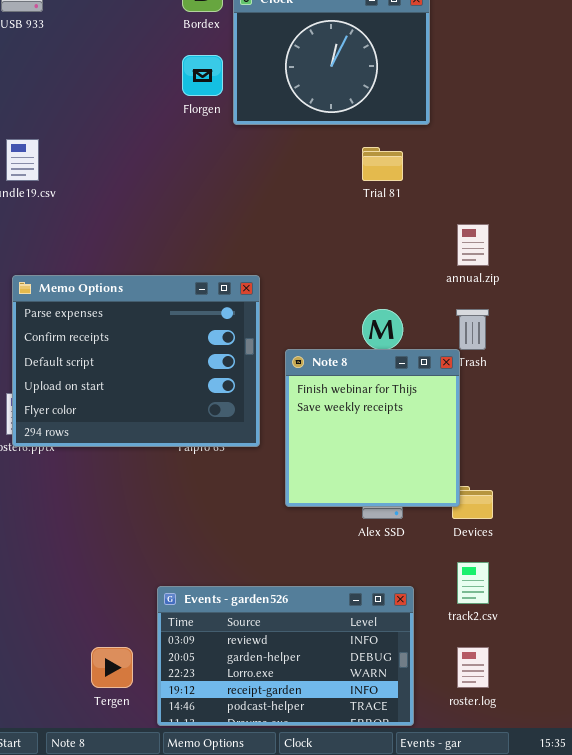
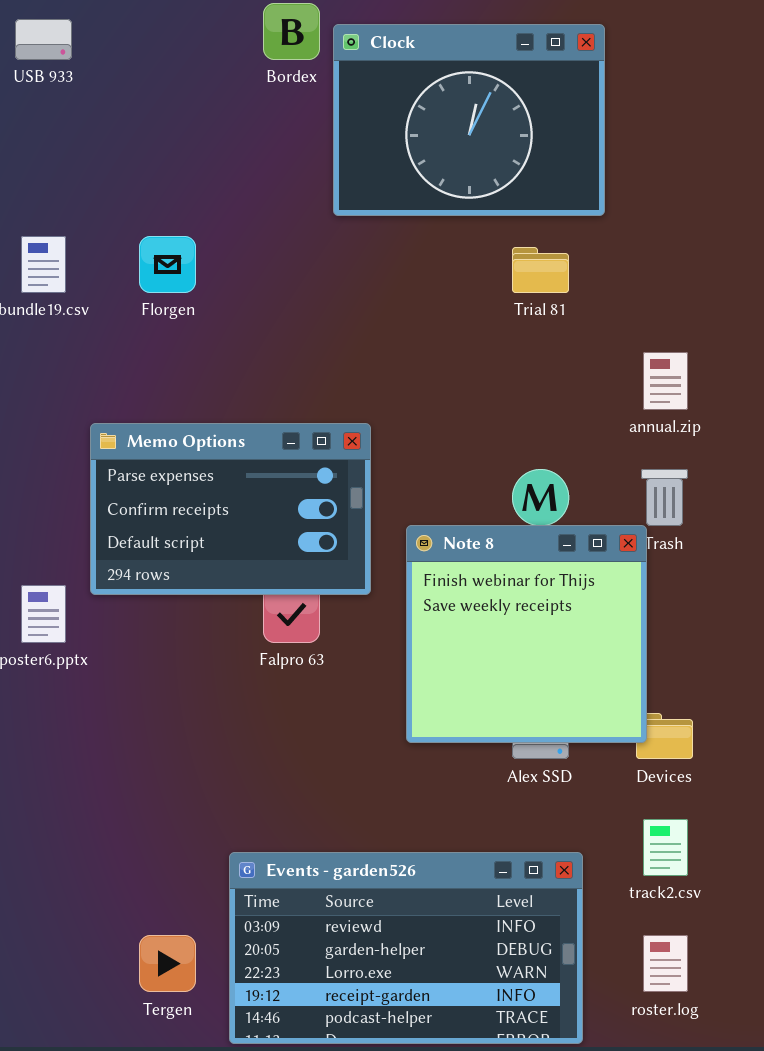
Florgen: [182,55,223,96] -> [139,236,196,293], moved
Memo Options: [12,275,260,447] -> [90,423,371,595], resized

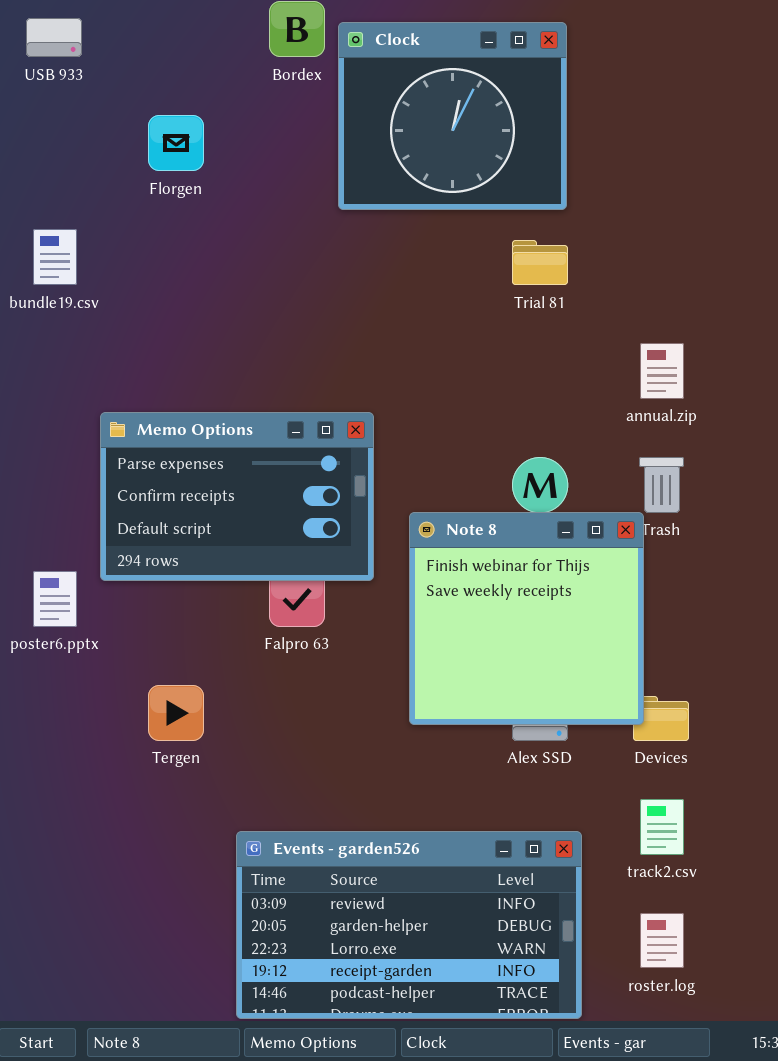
Clock: [333,24,605,216] -> [338,22,567,210], resized
Florgen: [139,236,196,293] -> [148,115,204,171], moved
Tergen: [139,935,196,992] -> [148,685,204,741], moved

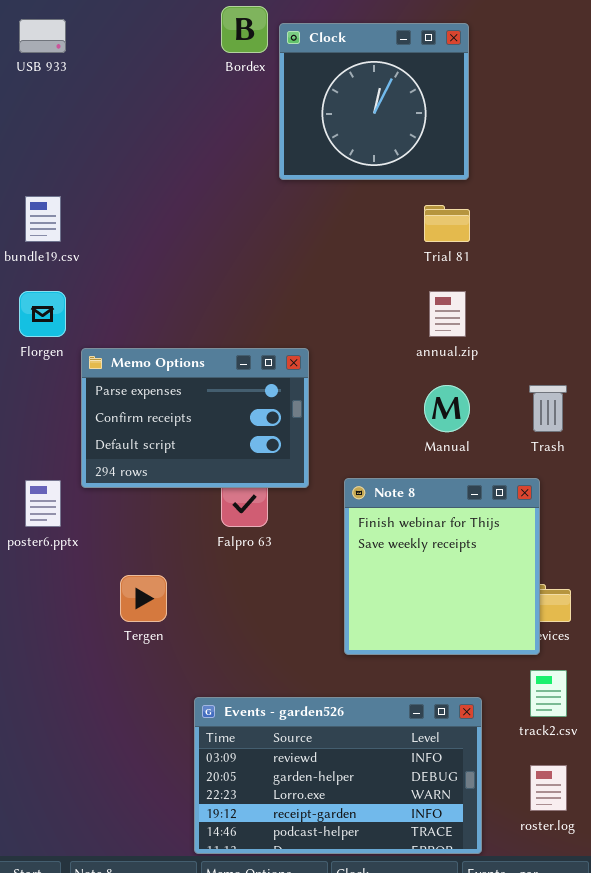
Florgen: [148,115,204,171] -> [19,291,66,337], moved
annual.zip: [640,343,684,399] -> [429,291,466,337], moved
Note 8: [409,512,644,725] -> [344,478,540,655], moved

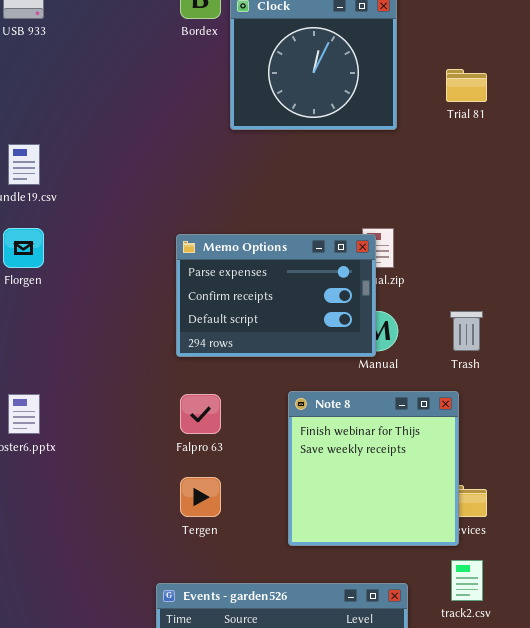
Trial 81: [424,205,470,242] -> [446,69,487,102], moved
Memo Options: [81,348,309,488] -> [176,234,376,357], moved
Tergen: [120,575,167,622] -> [180,477,221,517], moved

